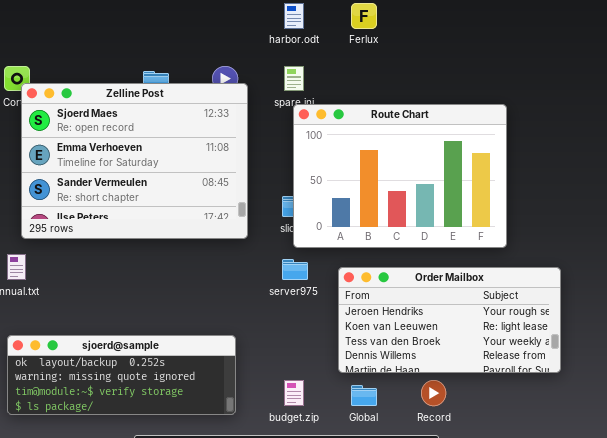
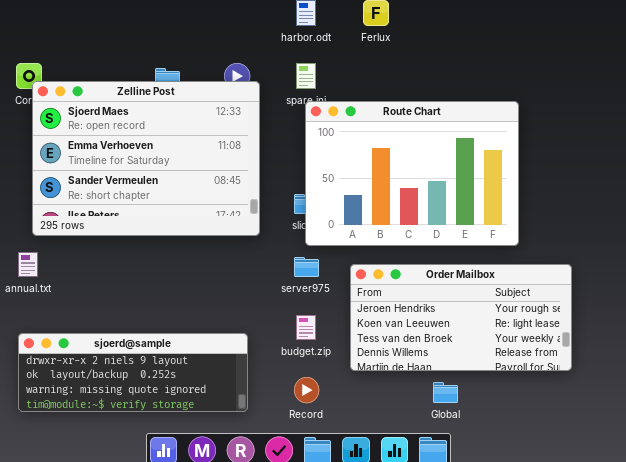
sjoerd@sample: [7,335,236,415] -> [18,333,248,412], scrolled up 1 row
budget.zip: [284,380,304,406] -> [296,315,316,340], moved
Record: [421,380,446,406] -> [294,377,319,403], moved
Global: [351,385,377,406] -> [433,382,458,403], moved

